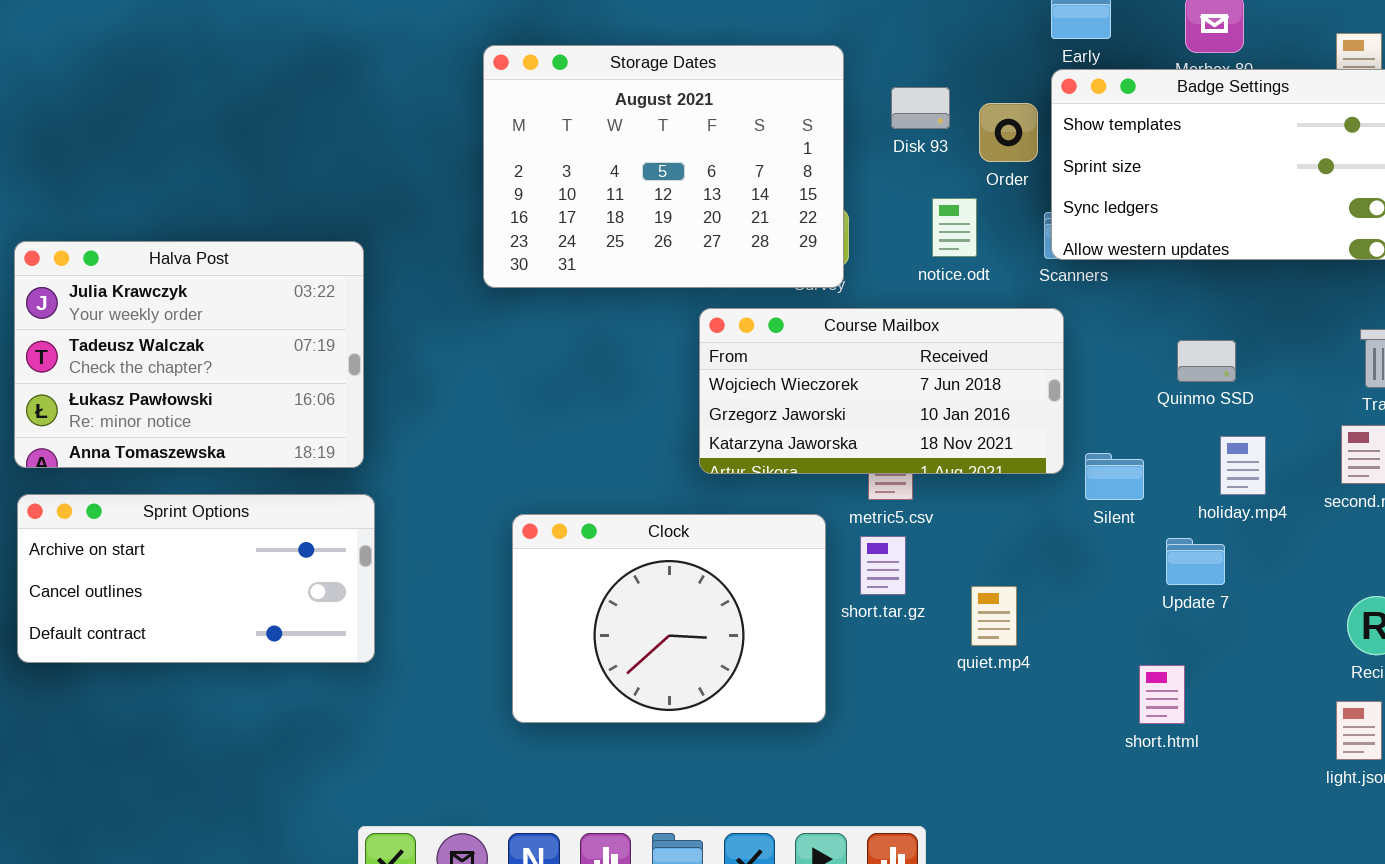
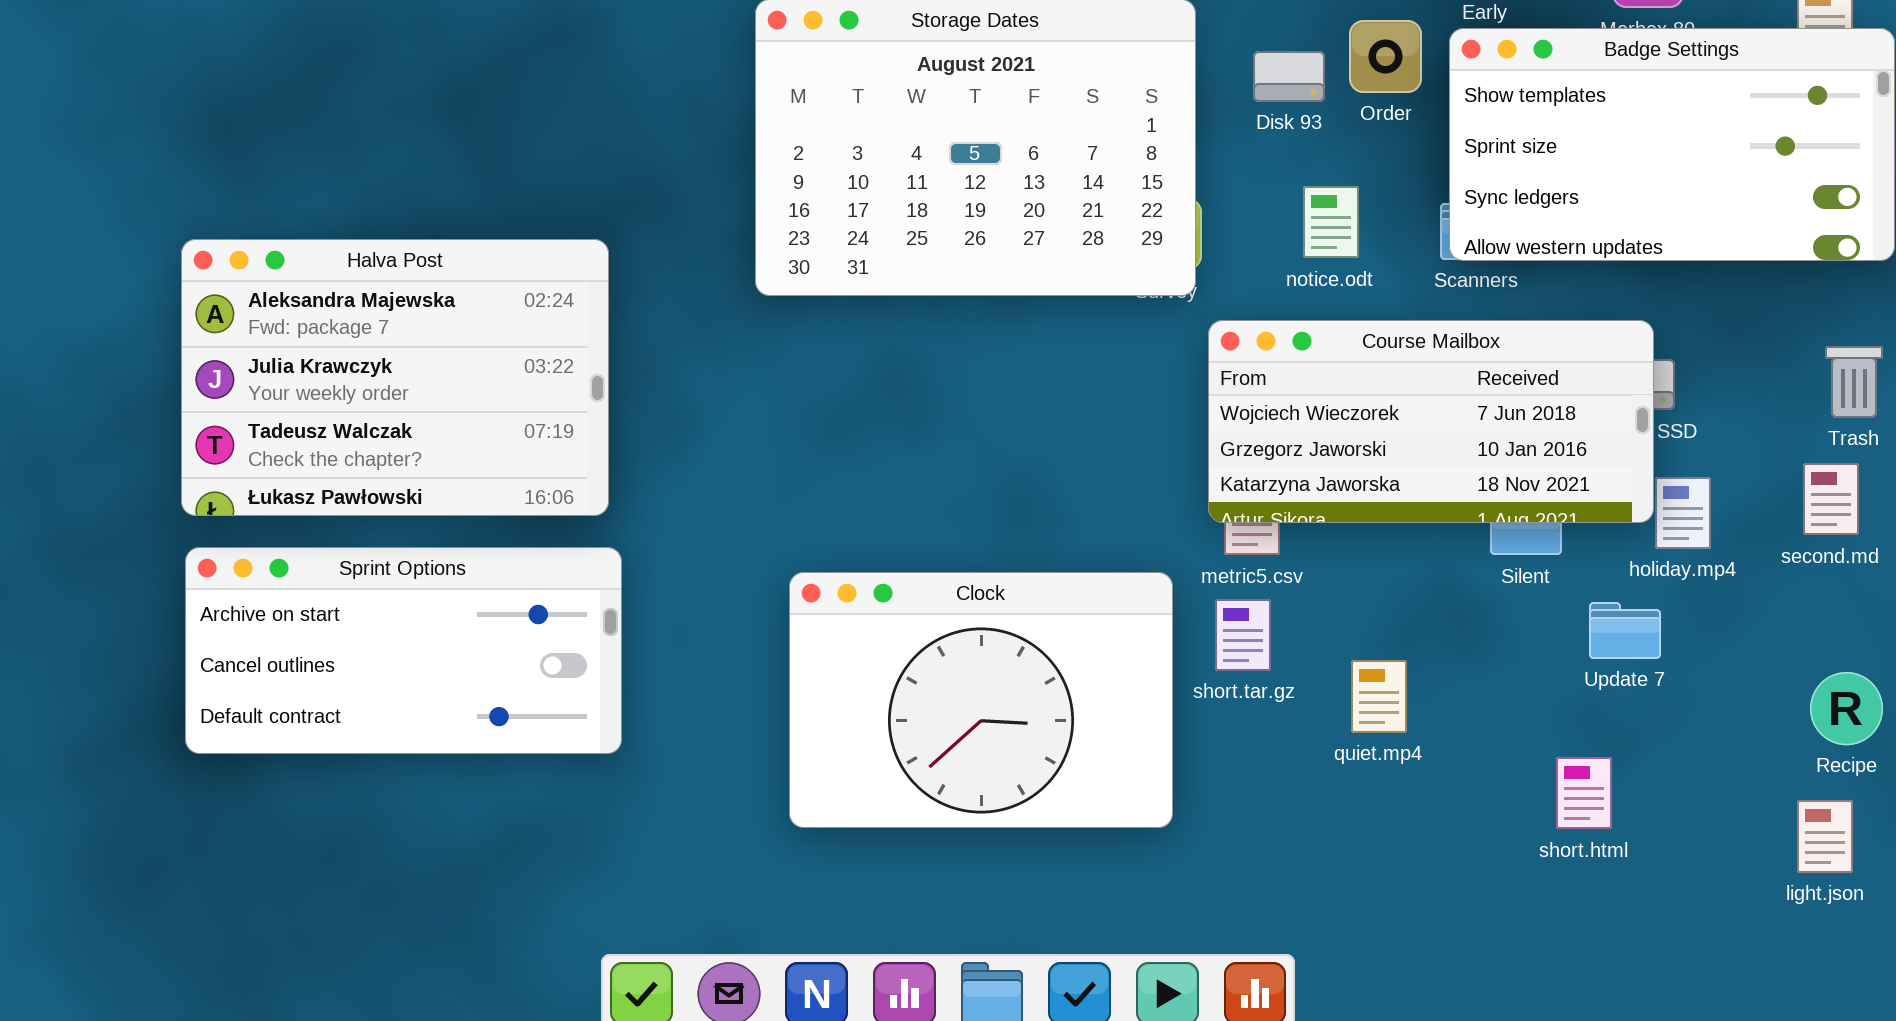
Order: [979,103,1038,162] -> [1349,20,1422,93], moved
Halva Post: [14,241,364,468] -> [181,239,609,516], scrolled up 1 row
Course Mailbox: [699,308,1064,474] -> [1208,320,1654,523], moved

